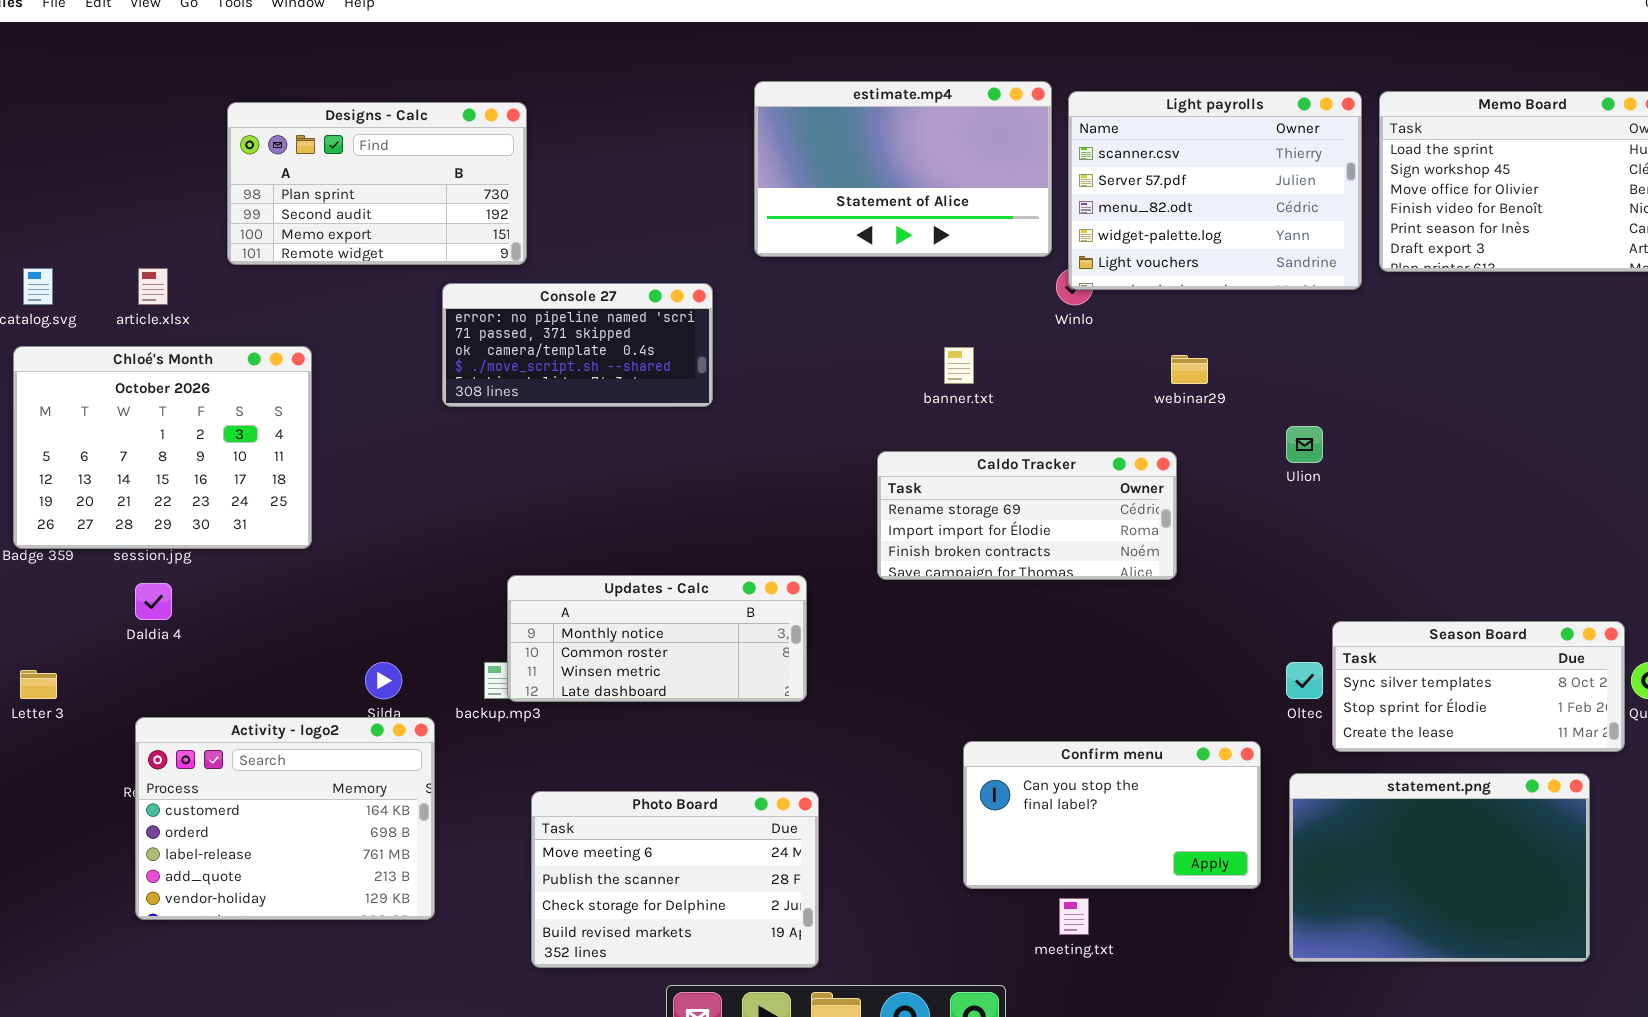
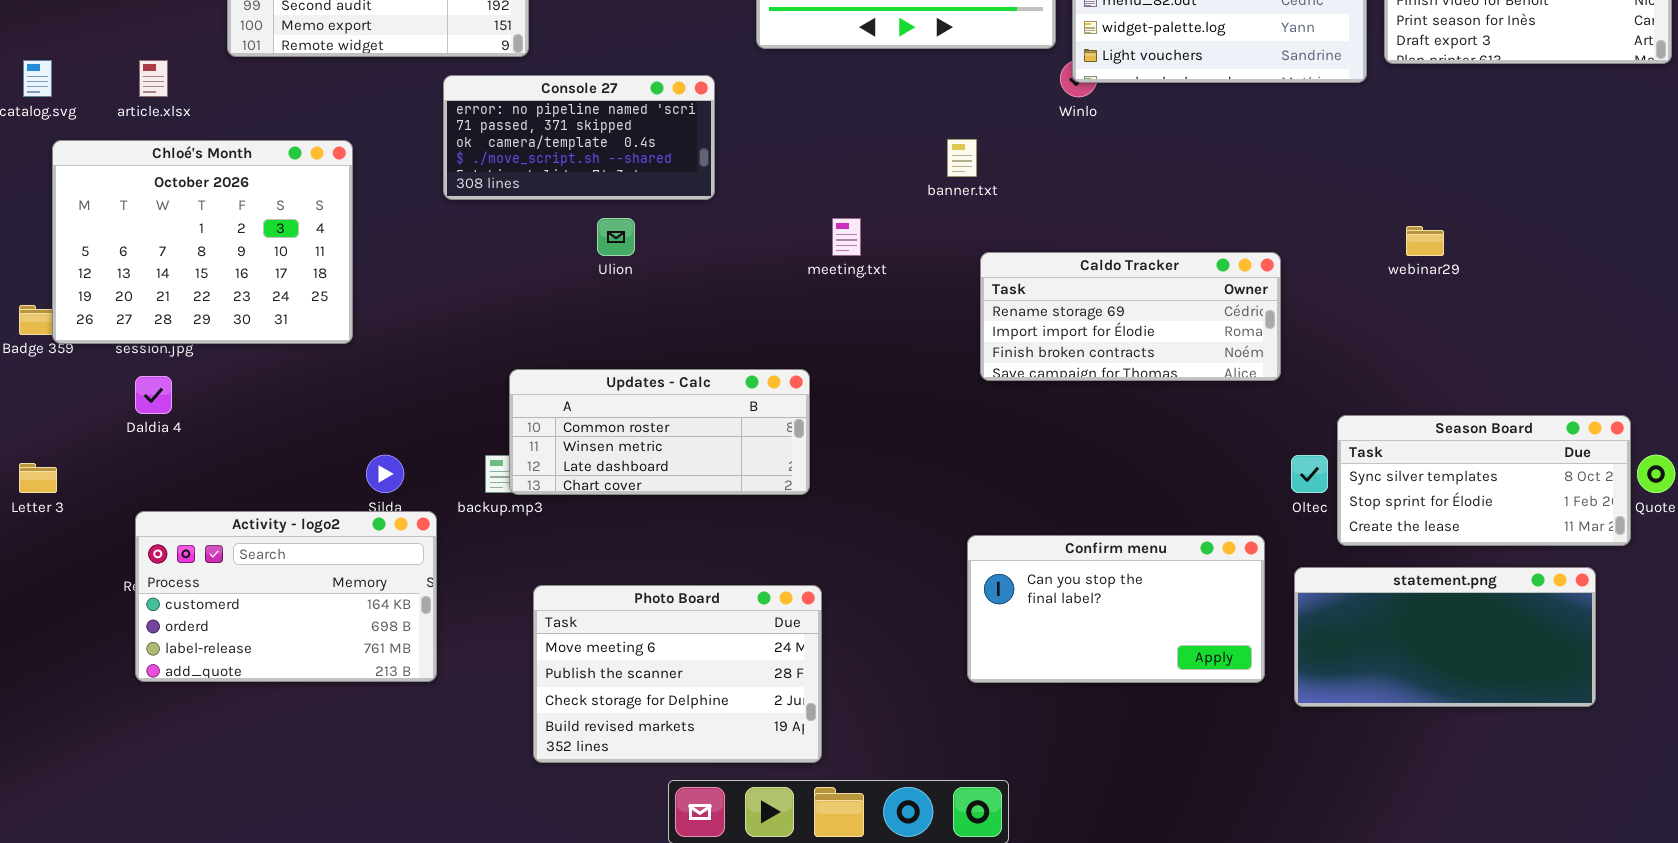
Chloé's Month: [13,346,312,549] -> [52,140,353,344], moved
webinar29: [1171,355,1208,384] -> [1406,226,1444,256], moved
Ulion: [1286,426,1323,463] -> [597,218,635,256], moved
Caldo Tracker: [877,451,1177,580] -> [980,252,1281,381], moved
Updates - Calc: [507,575,807,702] -> [509,369,810,495], scrolled down 1 row
Activity - logo2: [135,717,435,920] -> [135,511,437,682], resized
statement.png: [1289,773,1590,962] -> [1294,567,1596,707], resized
meeting.txt: [1059,898,1089,935] -> [832,218,861,256], moved

